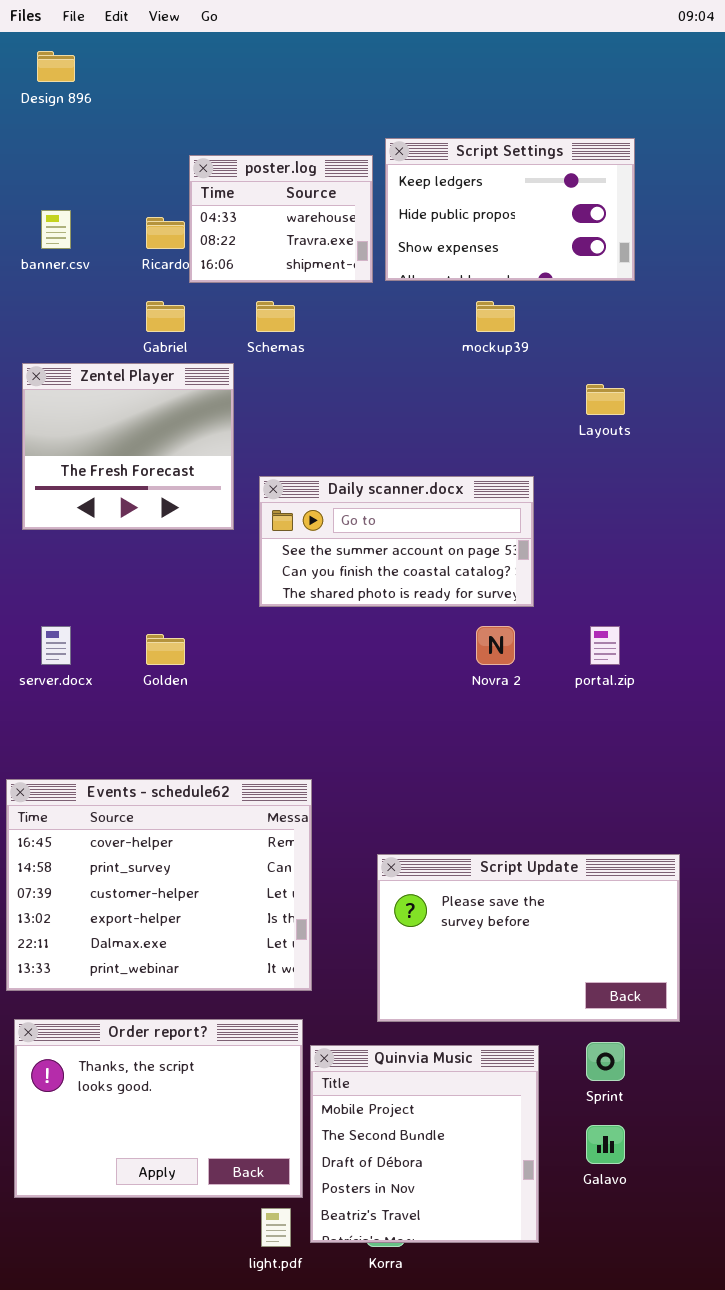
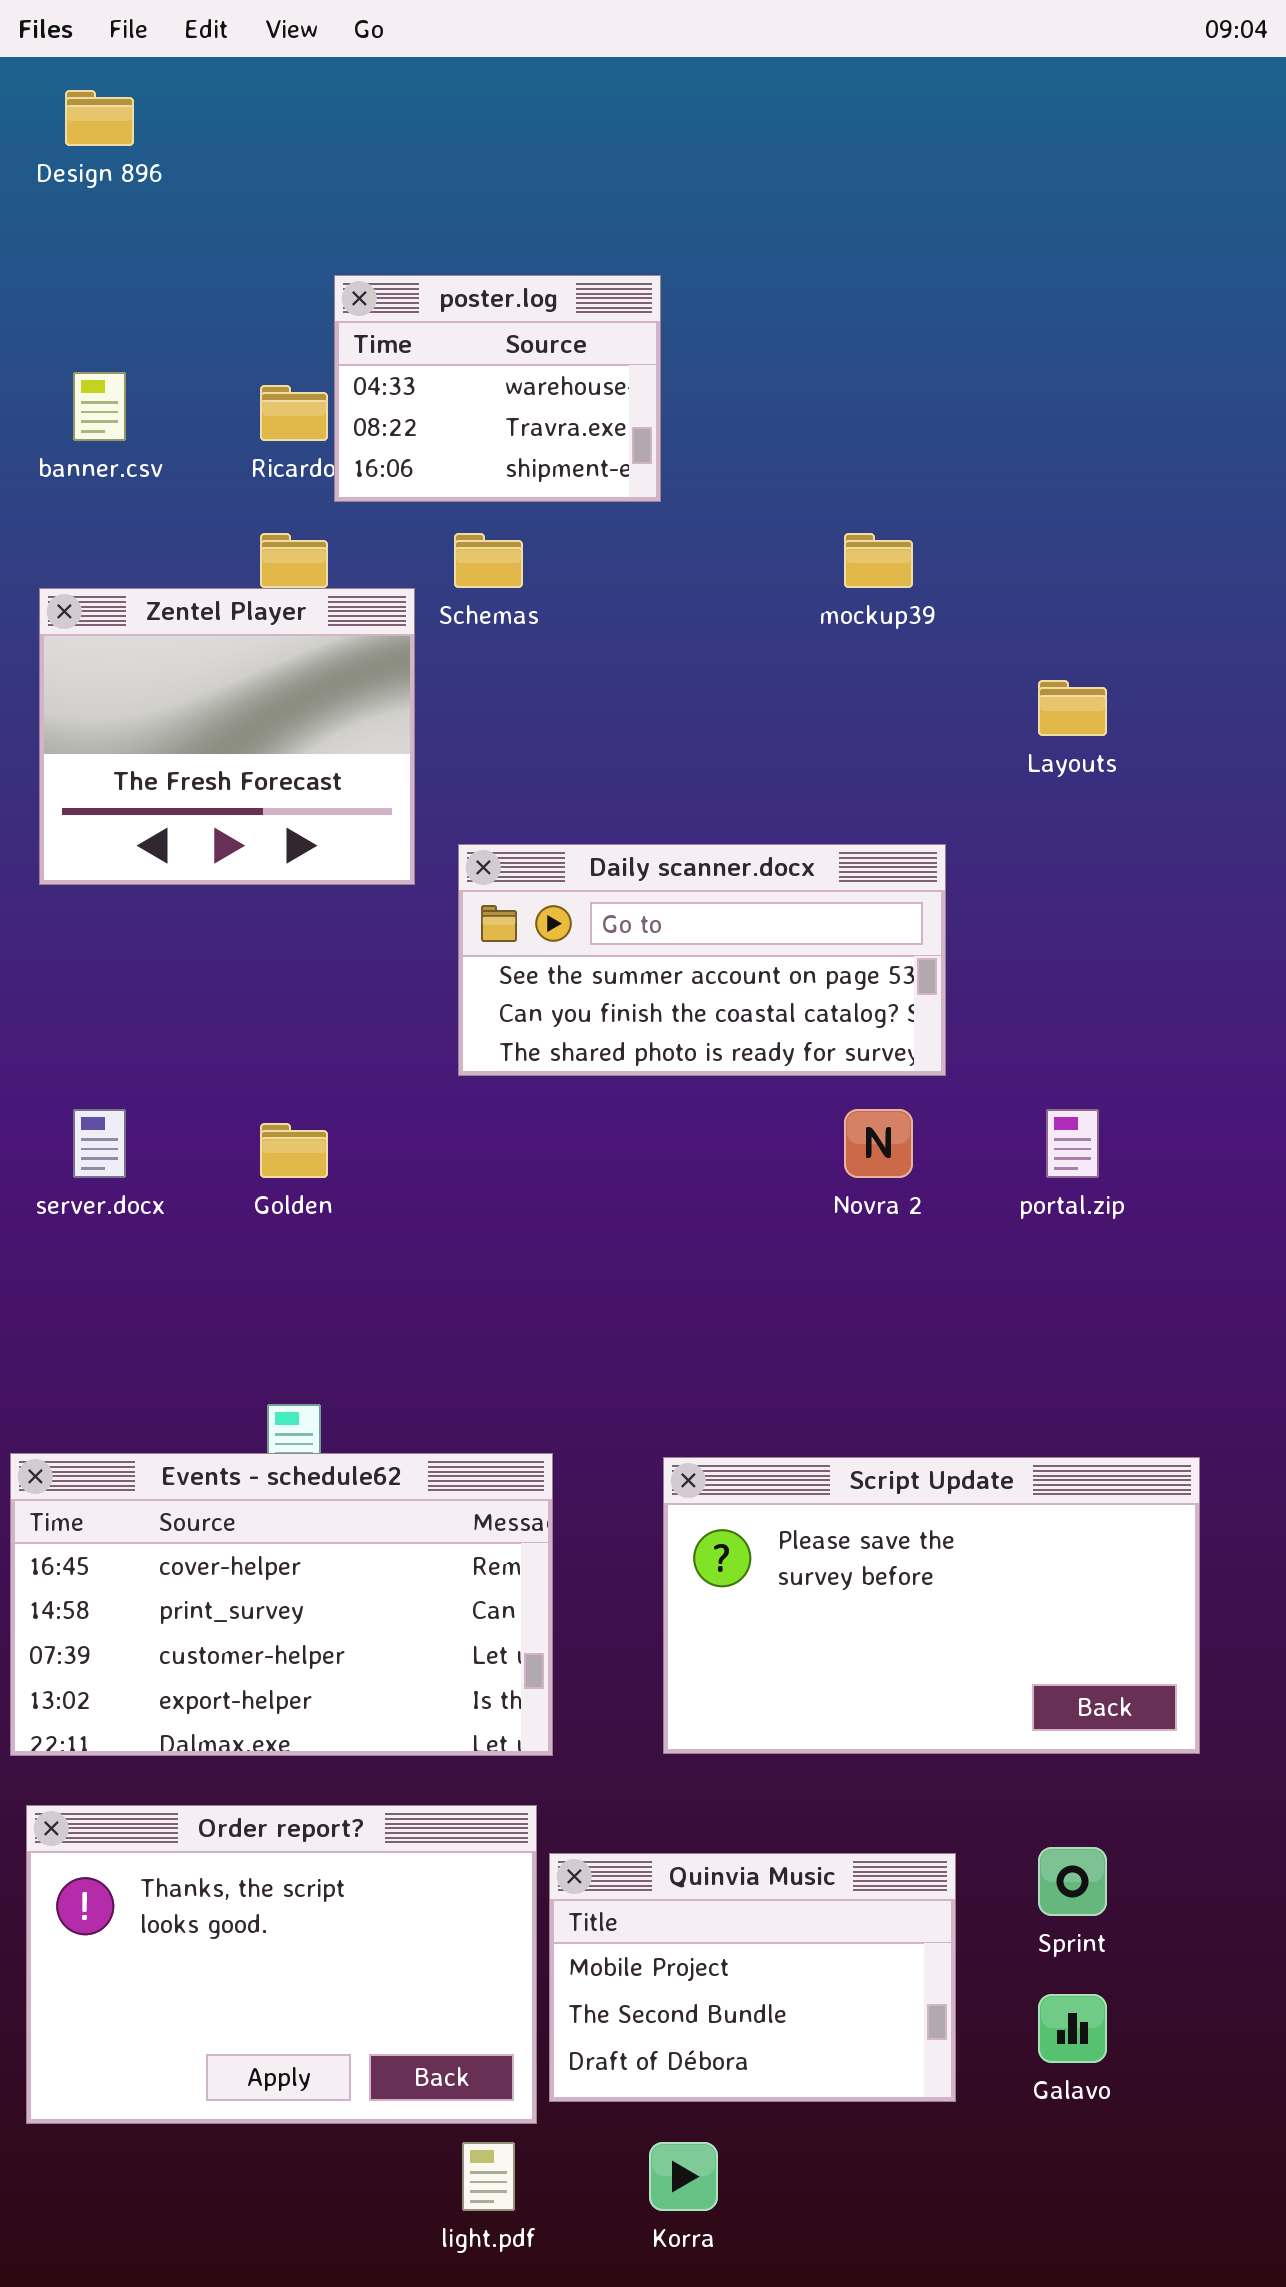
Script Settings: [385,138,635,281] -> none, closed
Zentel Player: [22,363,234,530] -> [39,588,415,885], moved
Events - schedule62: [6,779,312,991] -> [10,1453,553,1756], resized
Script Update: [377,854,680,1022] -> [663,1457,1200,1754], moved
Quinvia Music: [310,1045,539,1243] -> [549,1853,956,2102], resized

